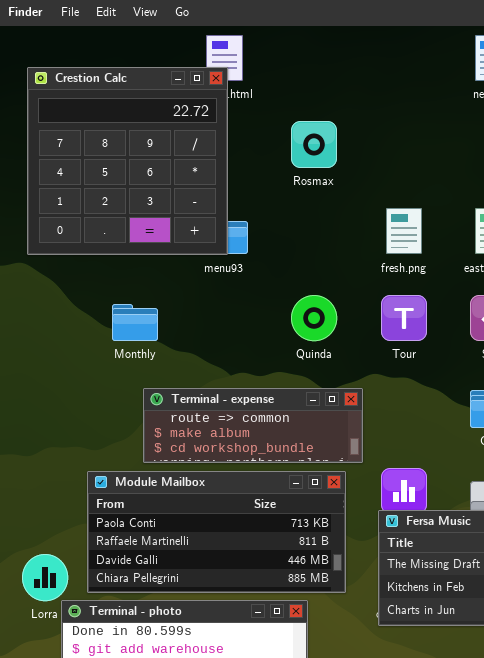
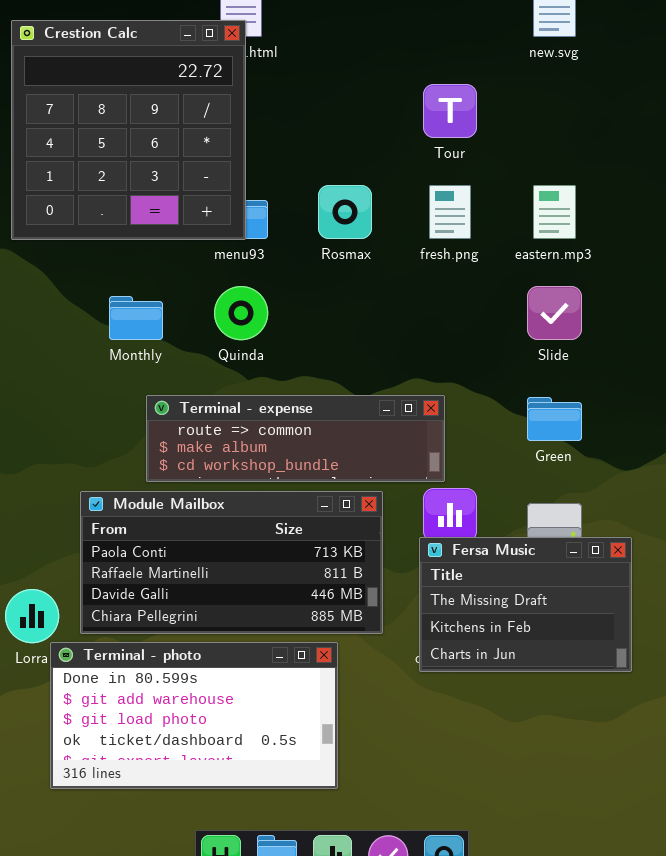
Rosmax: [291,121,337,168] -> [318,185,372,239], moved
Quinda: [291,295,337,341] -> [214,286,268,340], moved
Tour: [381,295,427,341] -> [423,84,477,138], moved
Terminal - expense: [143,388,363,463] -> [146,395,445,482], resized

